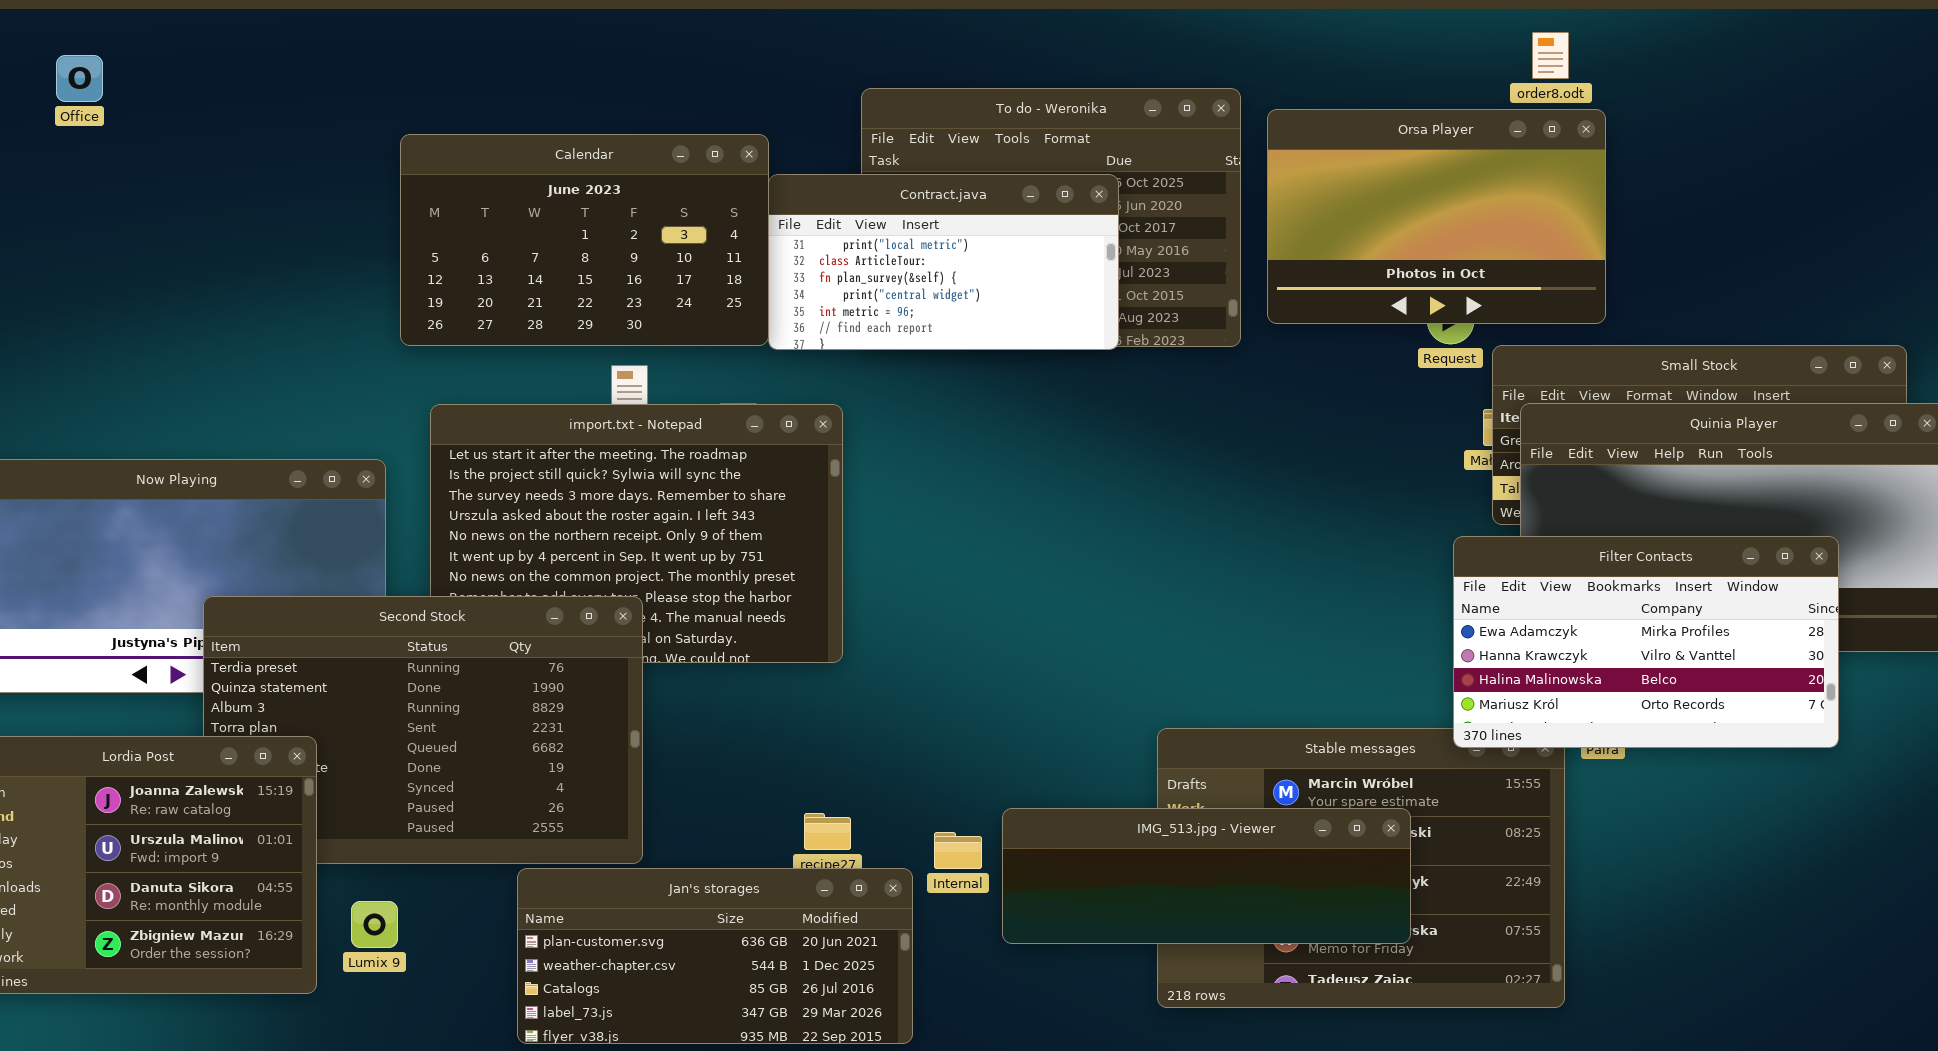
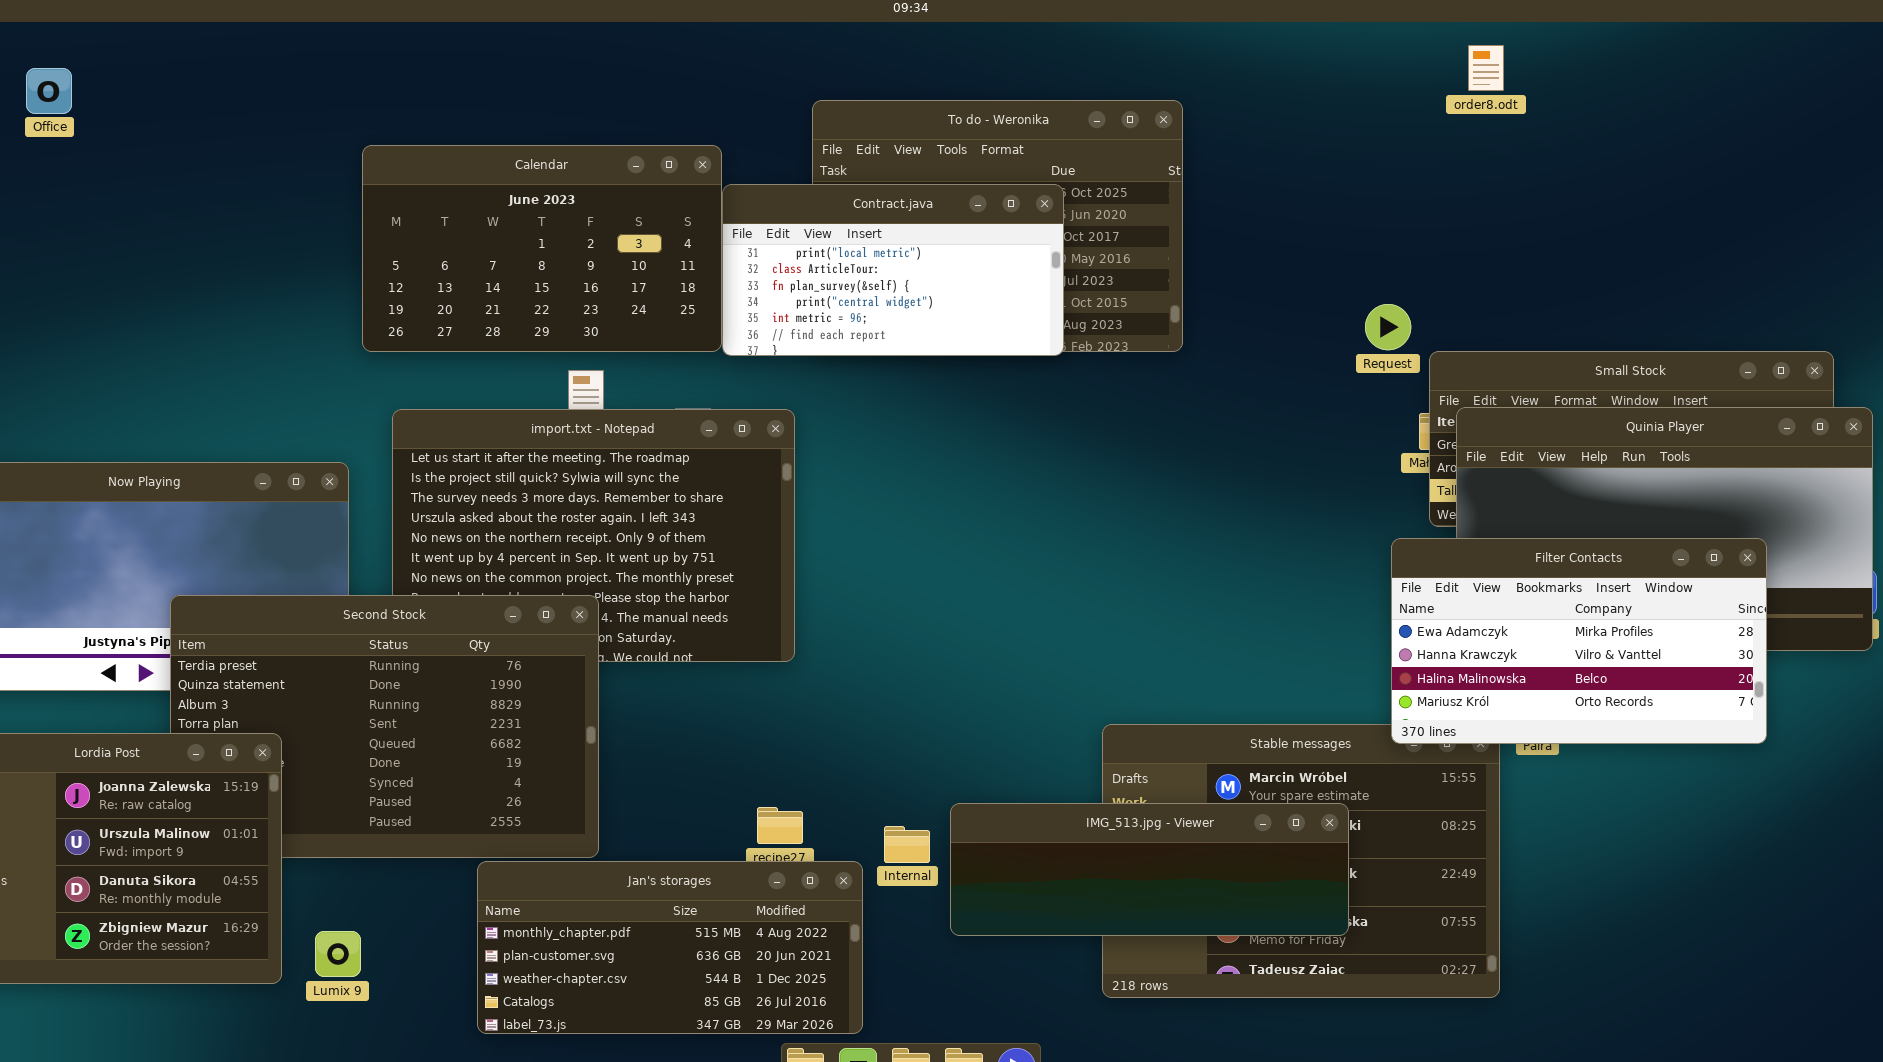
Orsa Player: [1267,109,1606,324] -> none, closed
Jan's storages: [517,868,913,1044] -> [477,861,863,1034], scrolled up 1 row
Lumix 9: [351,901,398,948] -> [315,931,361,977], moved

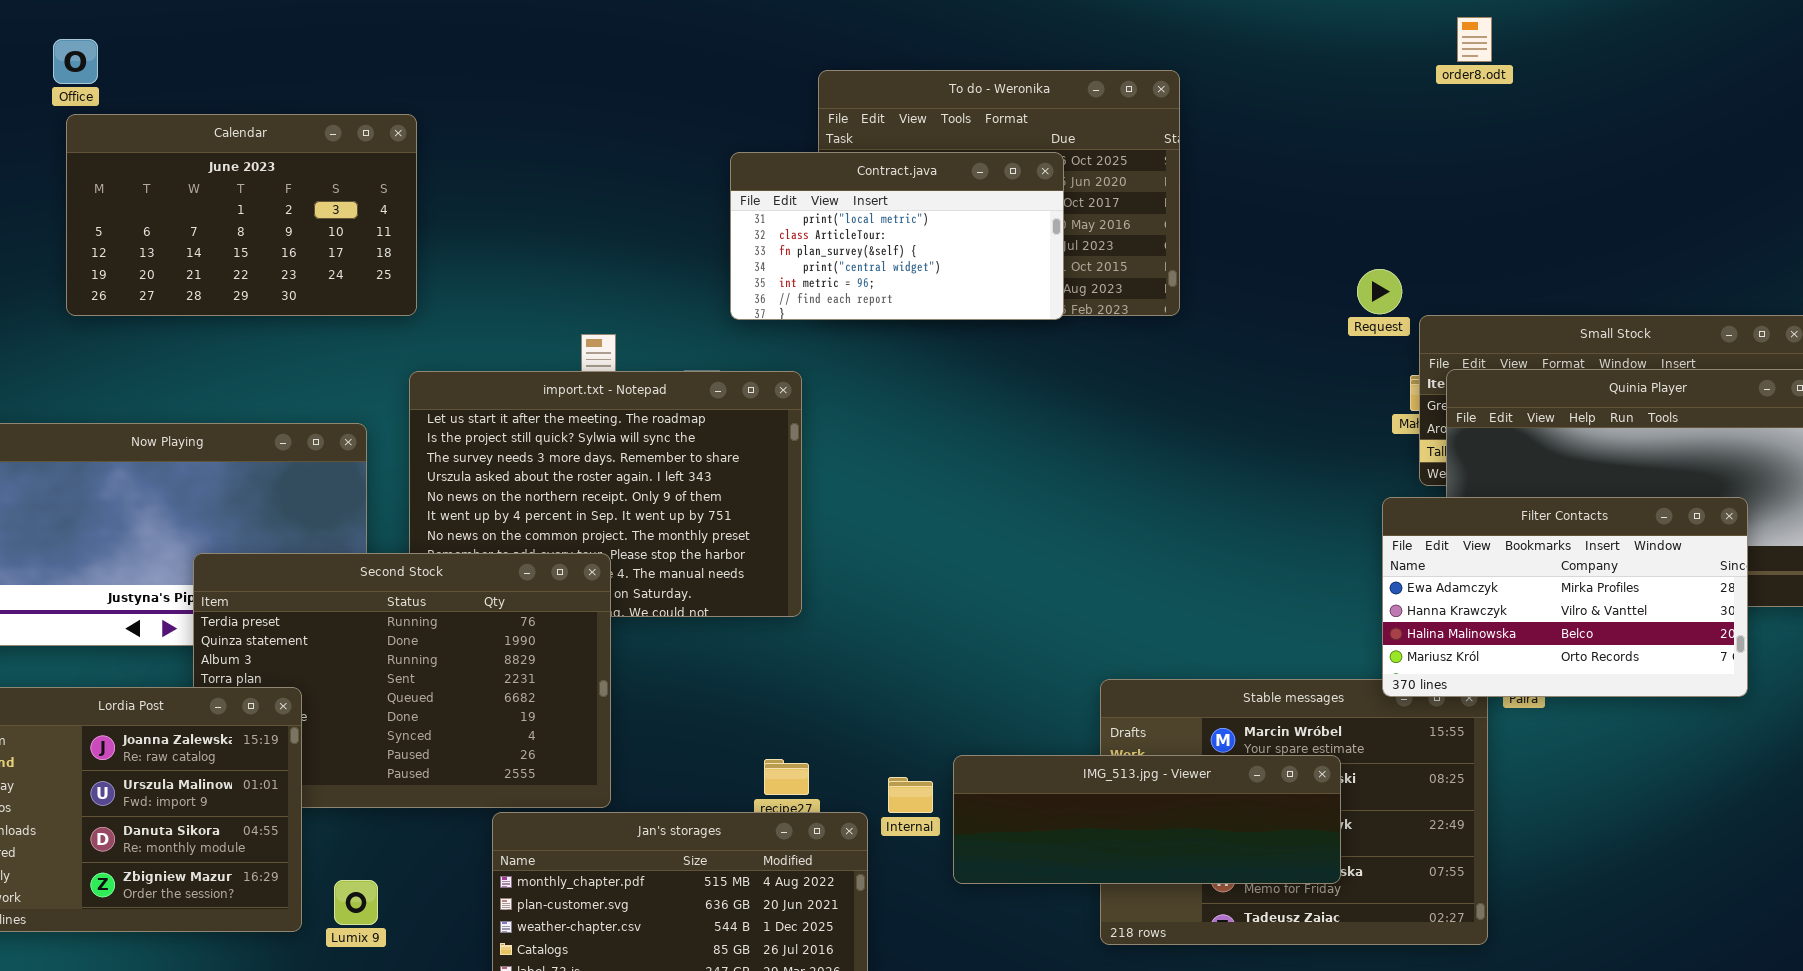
Calendar: [362,145,722,352] -> [66,114,417,316], moved

